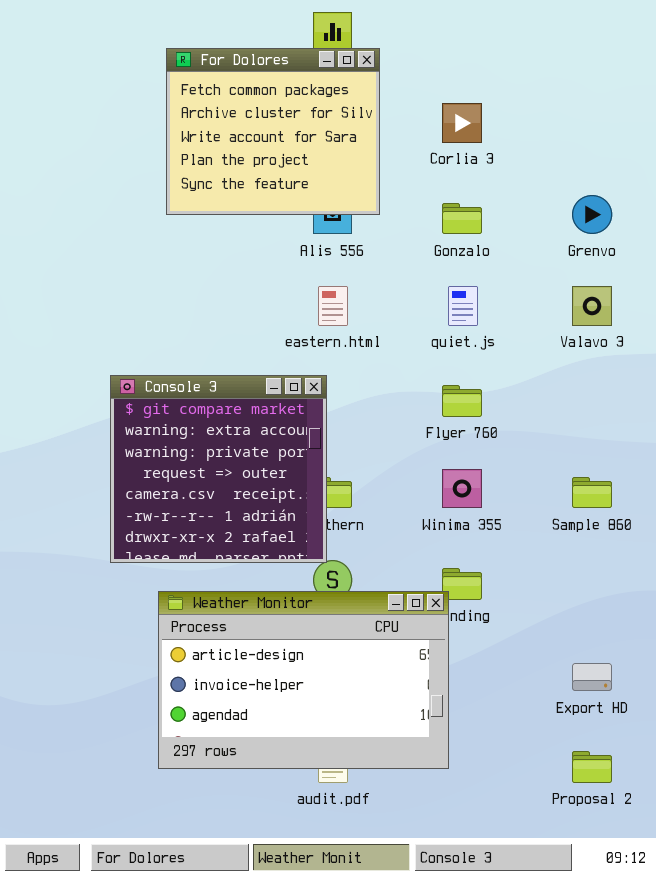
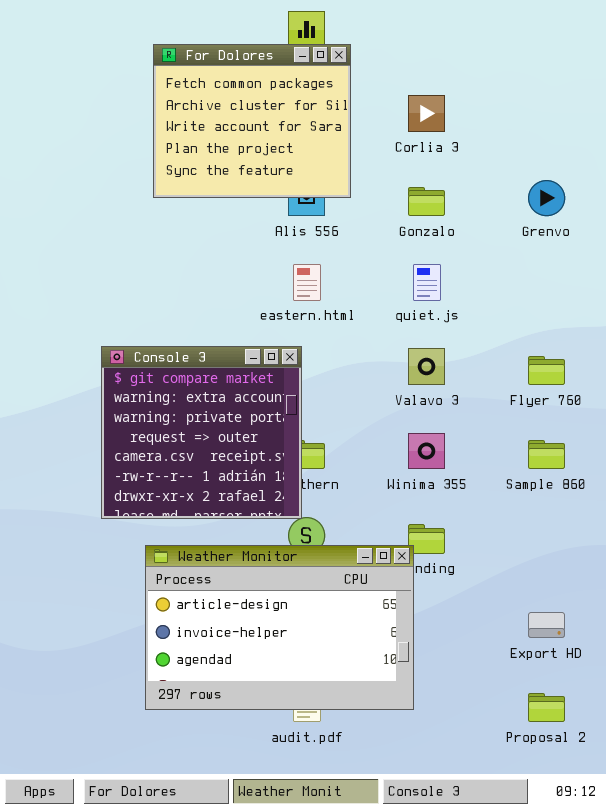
Valavo 3: [572,286,612,326] -> [408,348,445,385], moved
Flyer 760: [442,385,482,417] -> [528,356,565,385], moved

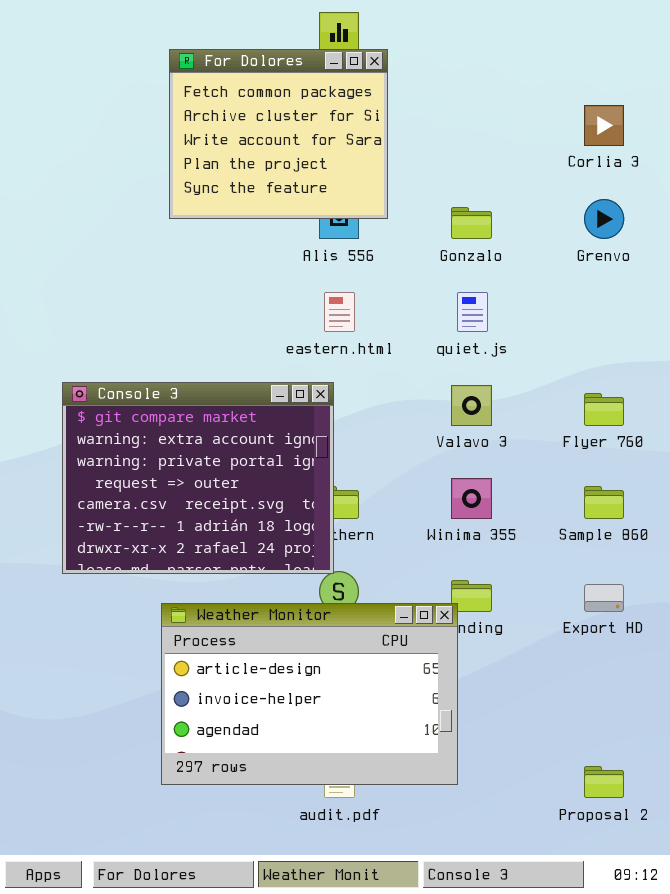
Corlia 3: [408,95,445,132] -> [584,105,624,146], moved
Console 3: [101,346,302,519] -> [62,382,334,574], resized
Export HD: [528,612,565,638] -> [584,584,624,612], moved

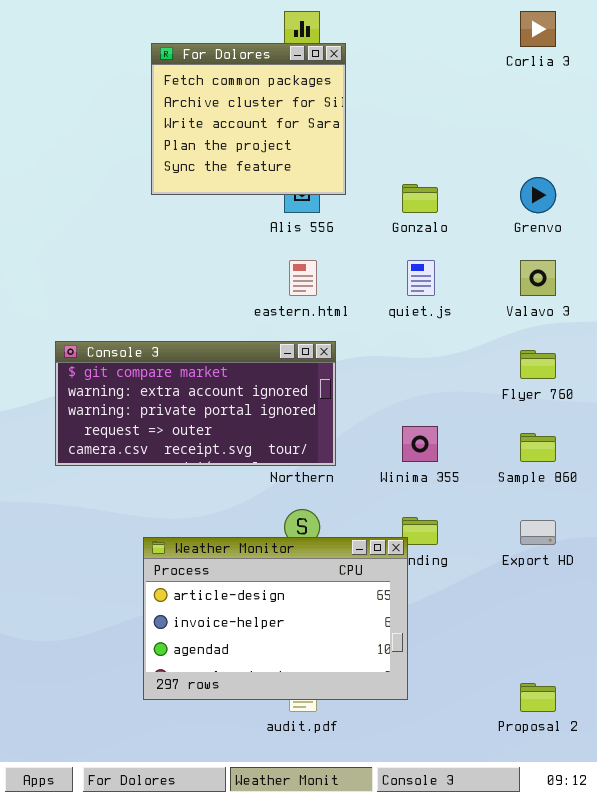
Corlia 3: [584,105,624,146] -> [520,11,556,47], moved
Console 3: [62,382,334,574] -> [55,341,336,466], resized
Valavo 3: [451,385,492,426] -> [520,260,556,296], moved

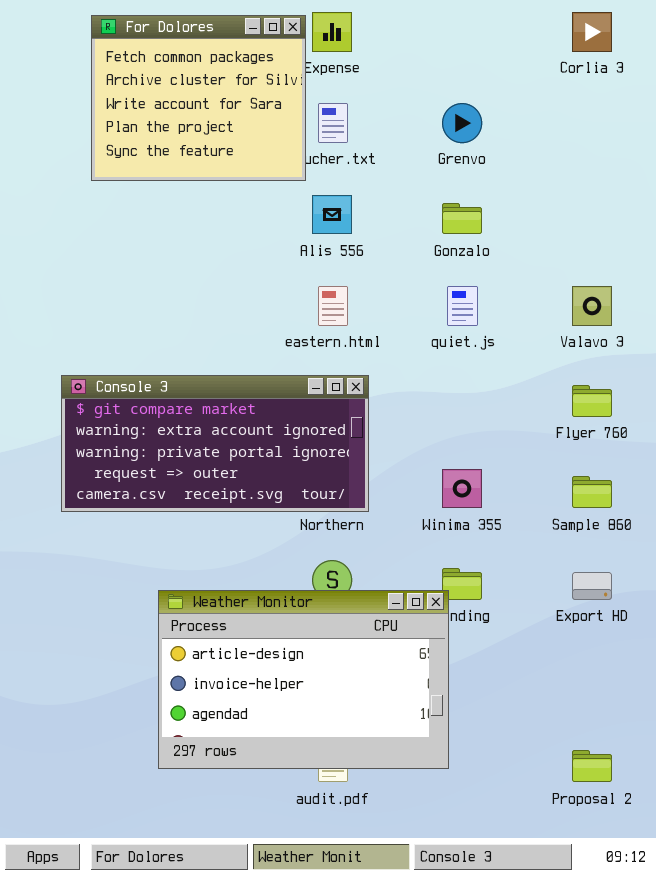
For Dolores: [151,43,346,195] -> [91,15,306,181], moved
Grenvo: [520,177,556,213] -> [442,103,482,143], moved

